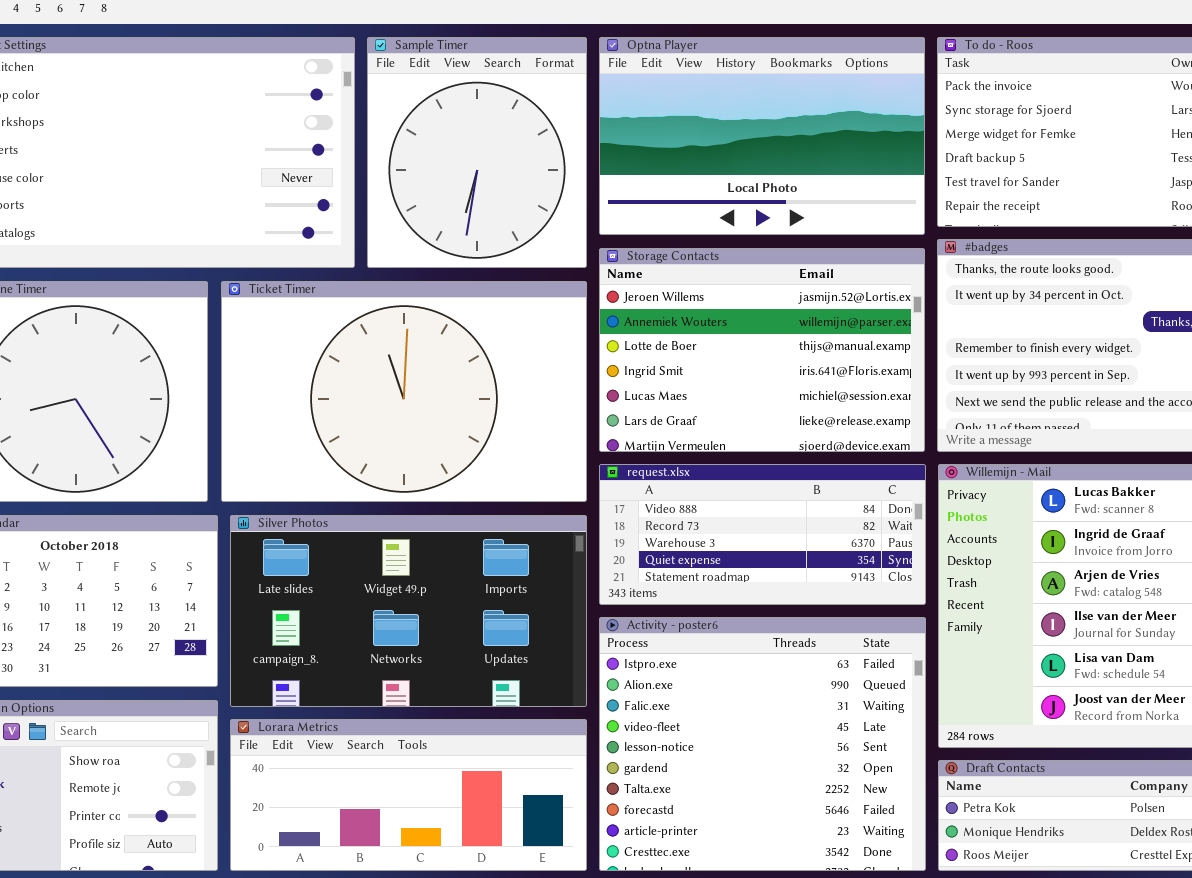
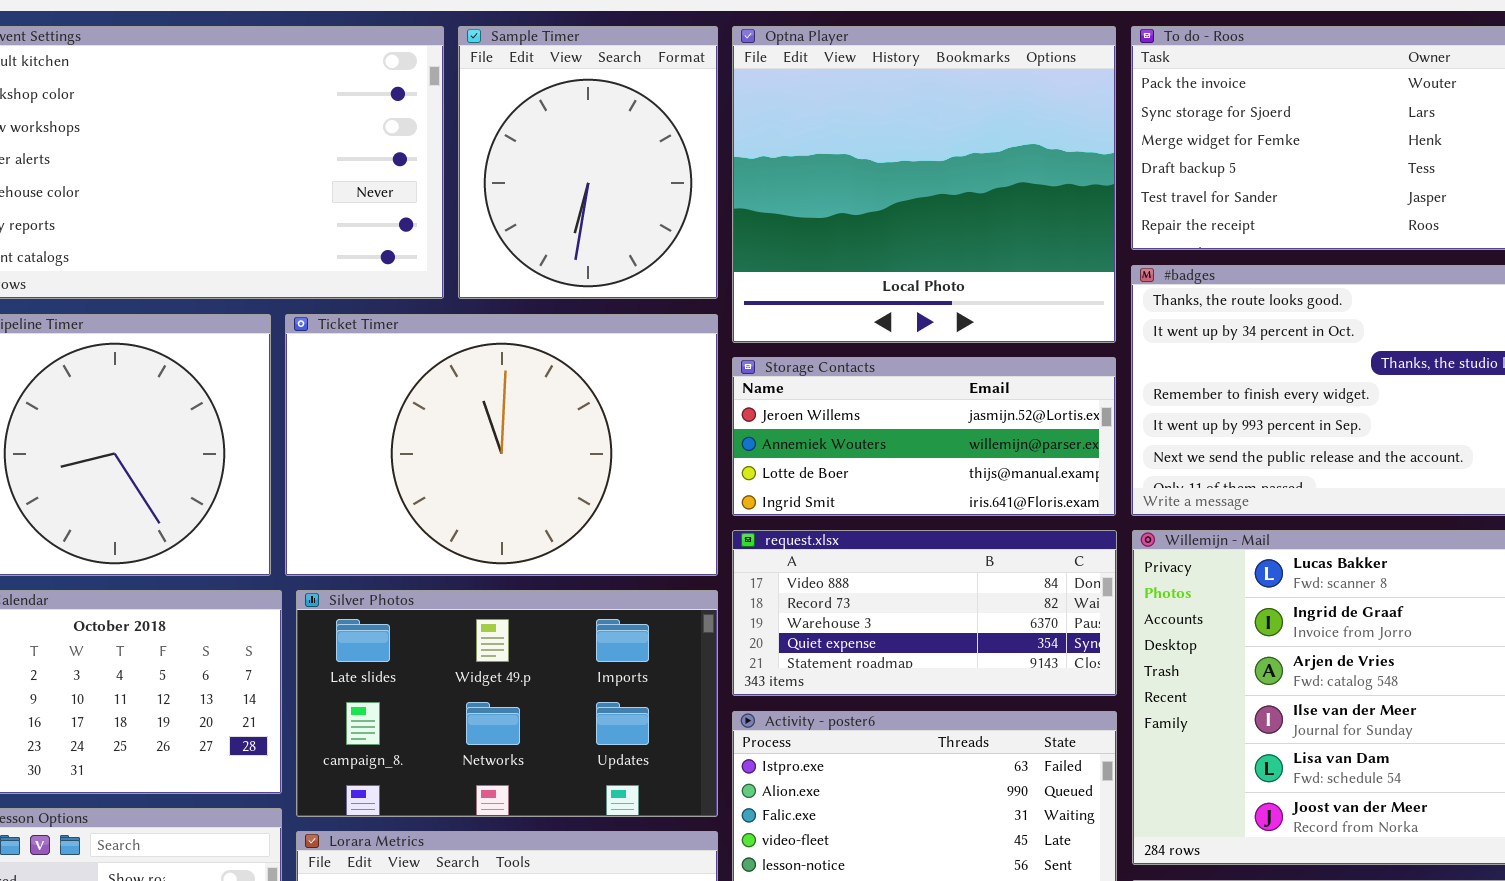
Optna Player: [599,37,925,235] -> [732,26,1116,343], resized
Storage Contacts: [599,248,925,452] -> [732,357,1116,516], resized

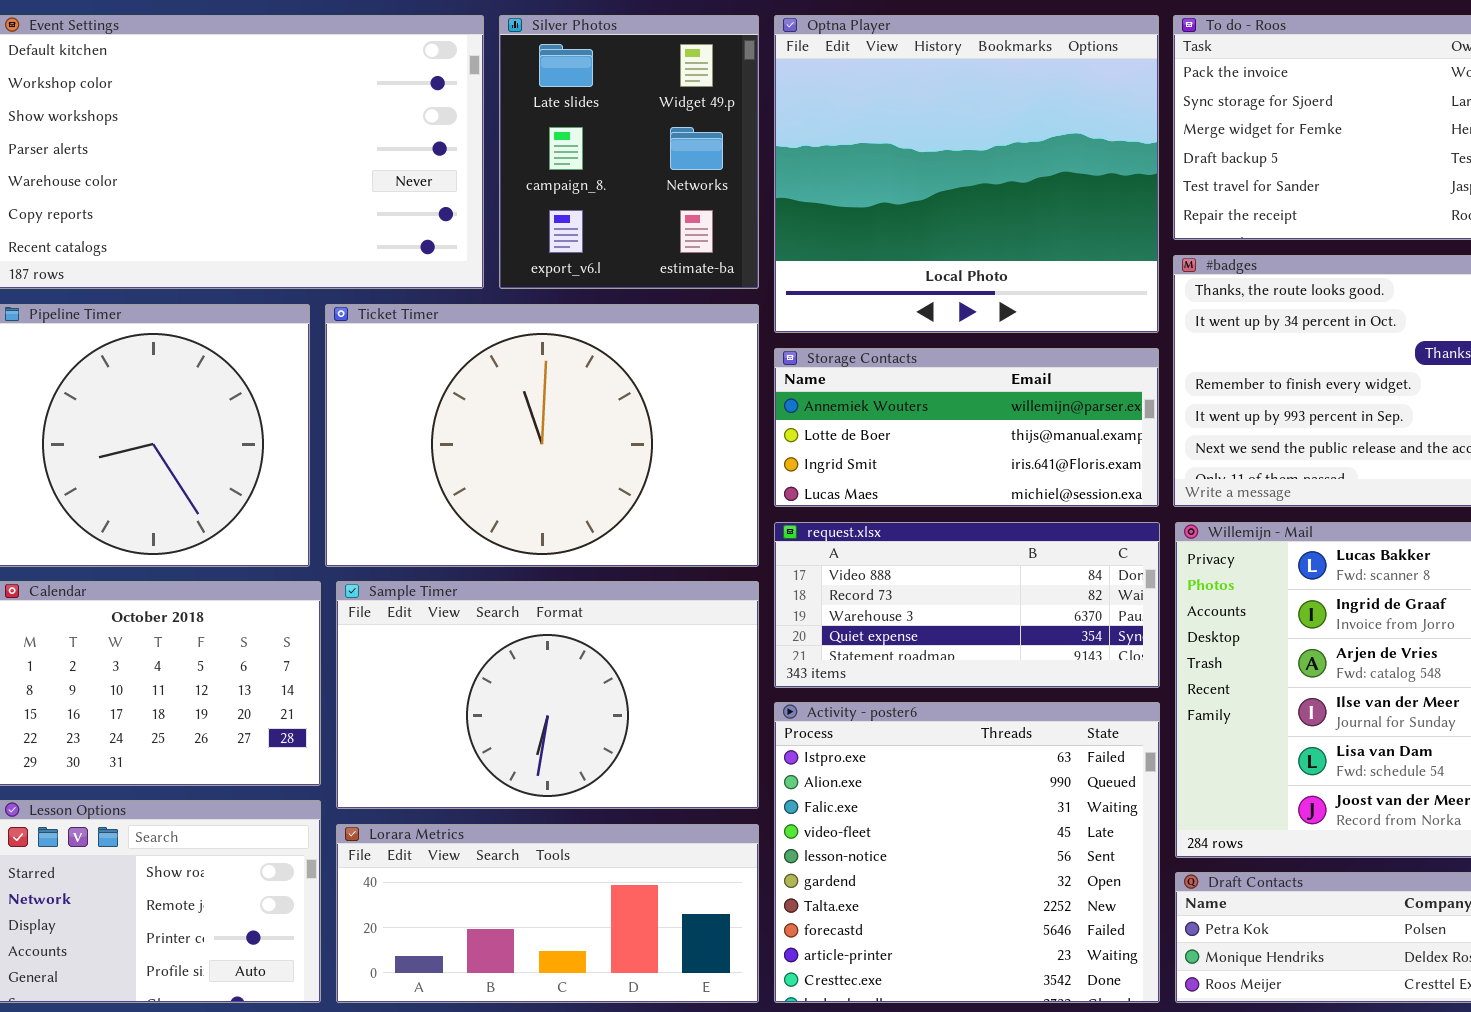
Sample Timer: [458,26,718,299] -> [336,581,759,809], moved, resized
Storage Contacts: [732,357,1116,516] -> [774,348,1159,507], scrolled down 1 row
Silver Photos: [296,590,718,817] -> [499,15,759,289], moved, resized

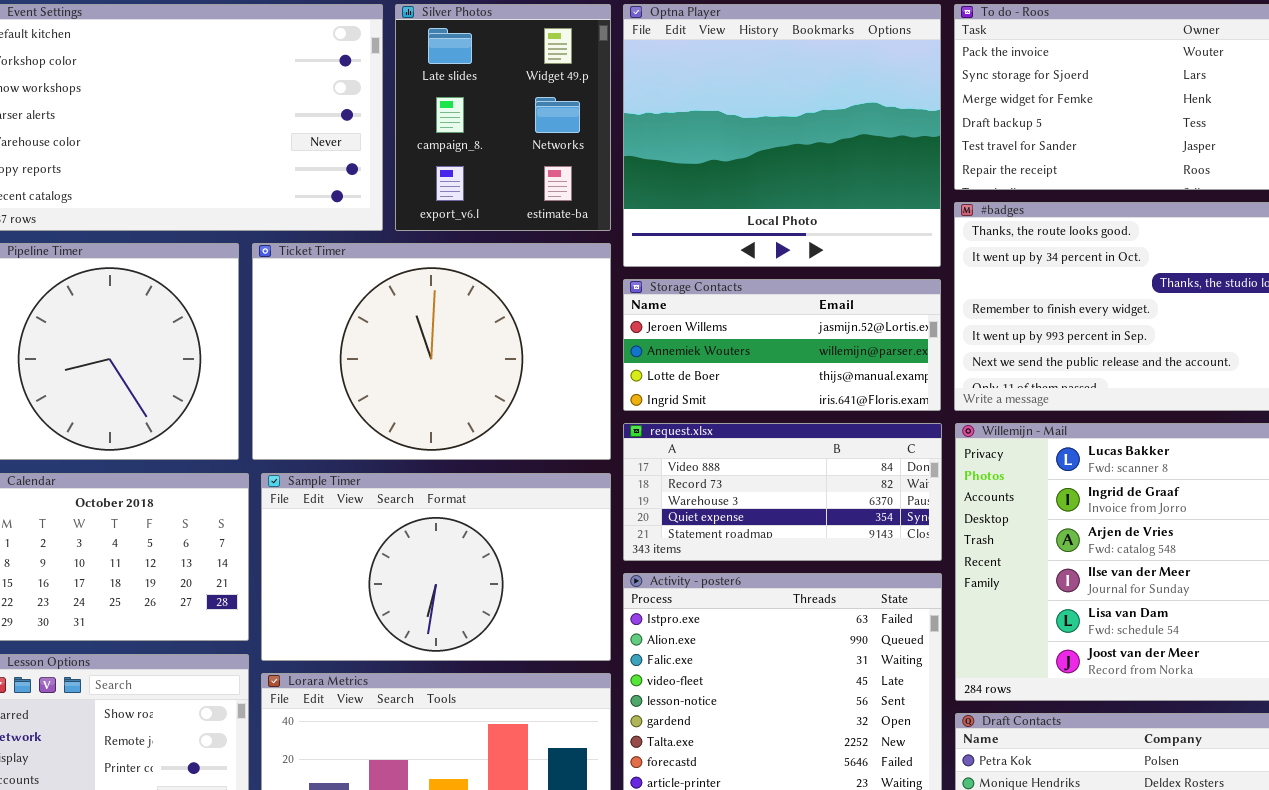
Storage Contacts: [774,348,1159,507] -> [623,279,941,411], scrolled up 1 row

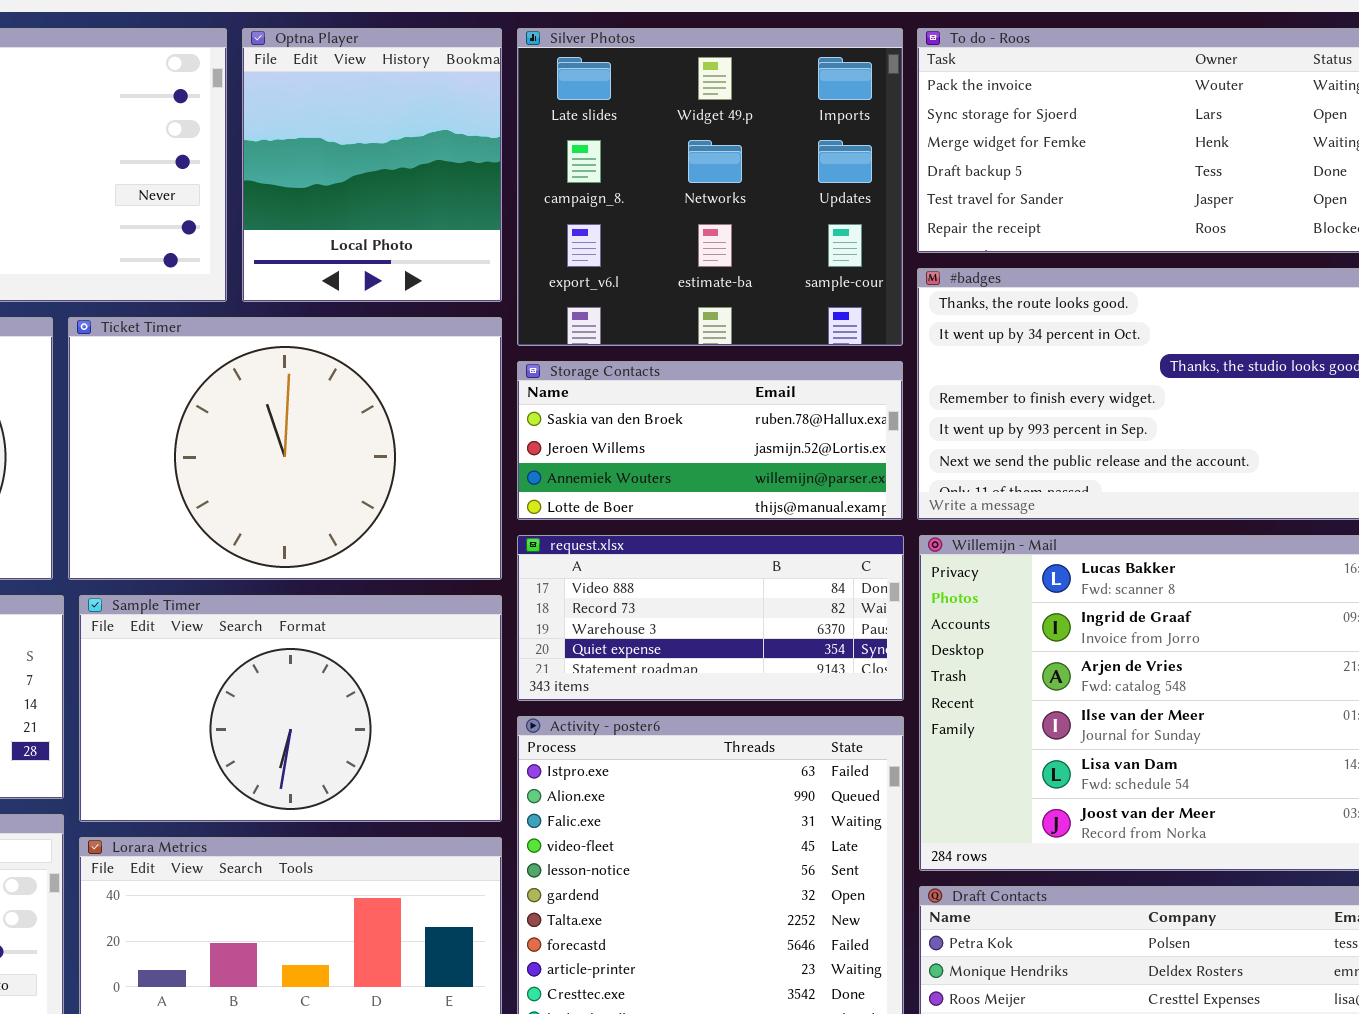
Silver Photos: [395,4,611,231] -> [517,28,903,346], moved, resized
Optna Player: [623,4,941,267] -> [242,28,502,302], moved, resized
Storage Contacts: [623,279,941,411] -> [517,361,903,520], scrolled up 1 row

